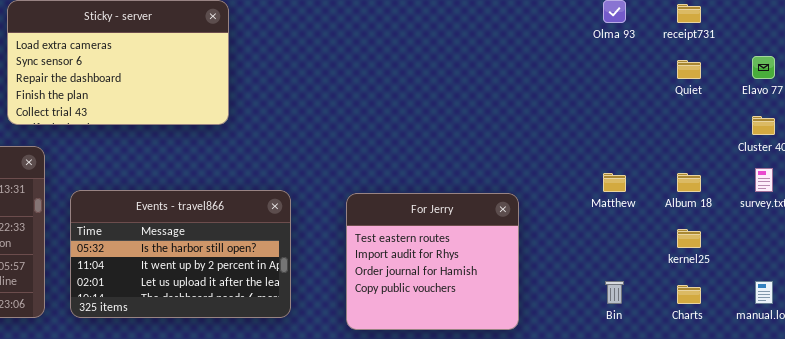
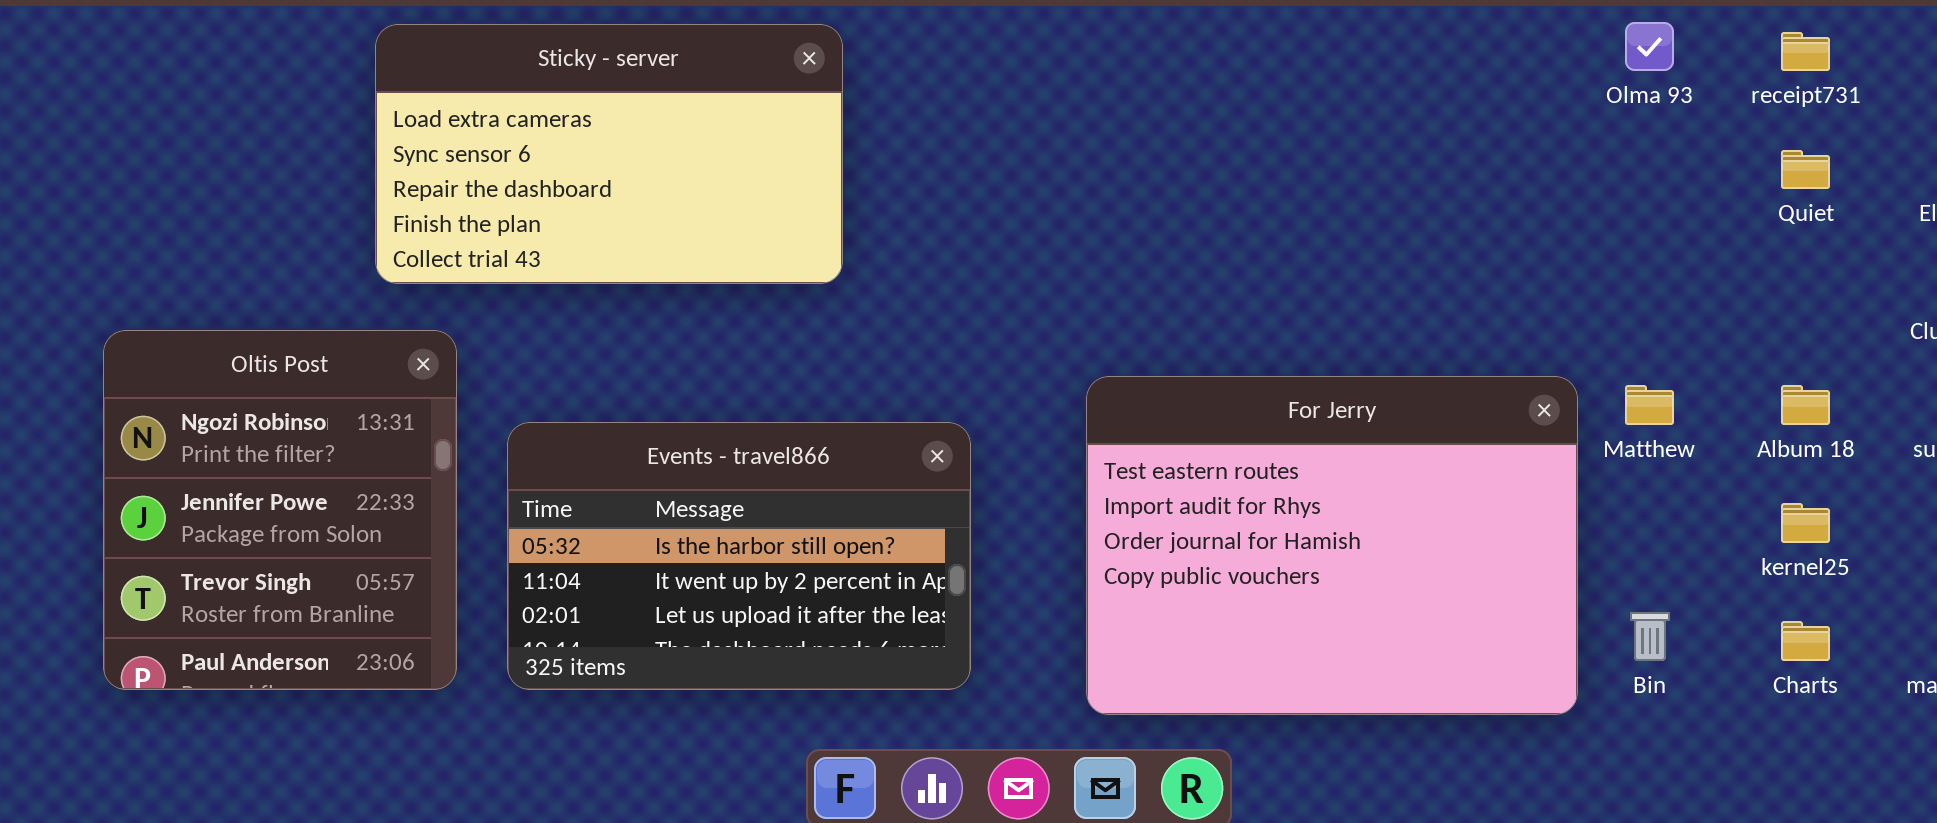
For Jerry: [346,193,519,330] -> [1086,376,1578,715], resized

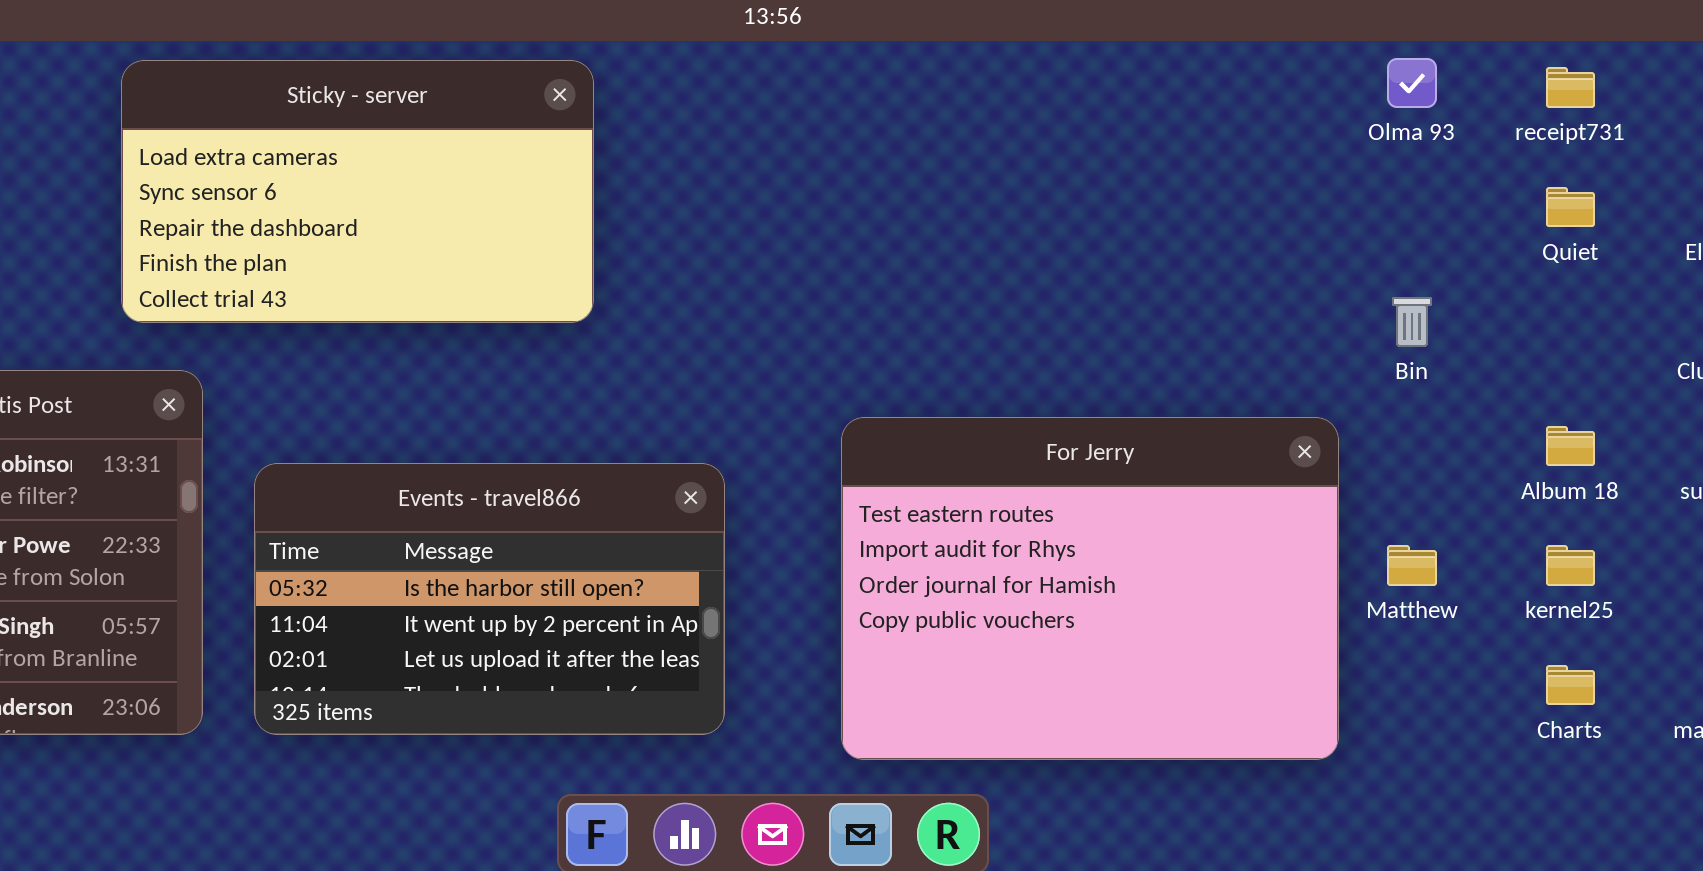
Matthew: [1625,385,1674,425] -> [1387,545,1437,586], moved
Bin: [1630,612,1670,661] -> [1392,297,1432,347], moved

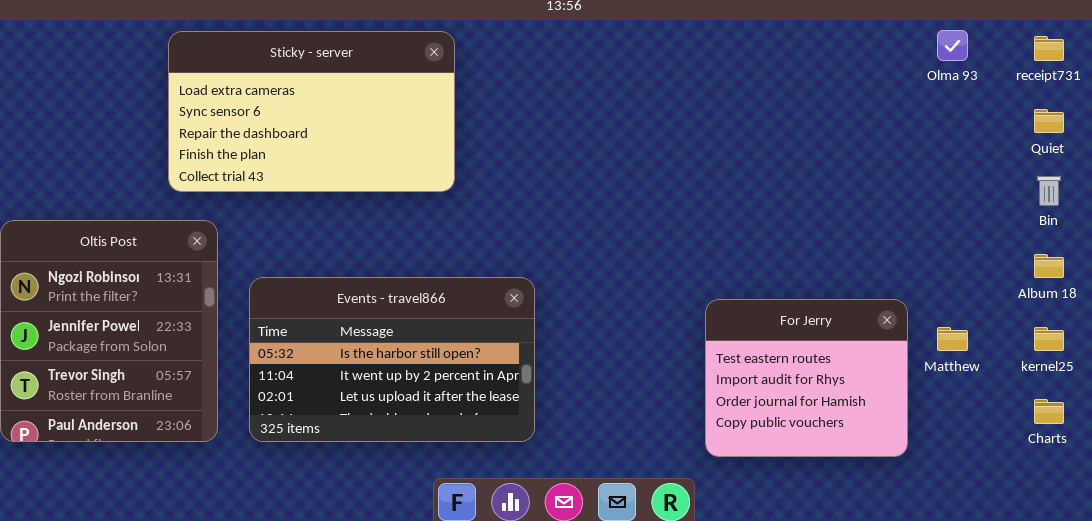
Bin: [1392,297,1432,347] -> [1037,176,1061,206], moved
For Jerry: [841,417,1339,760] -> [705,299,908,457], resized

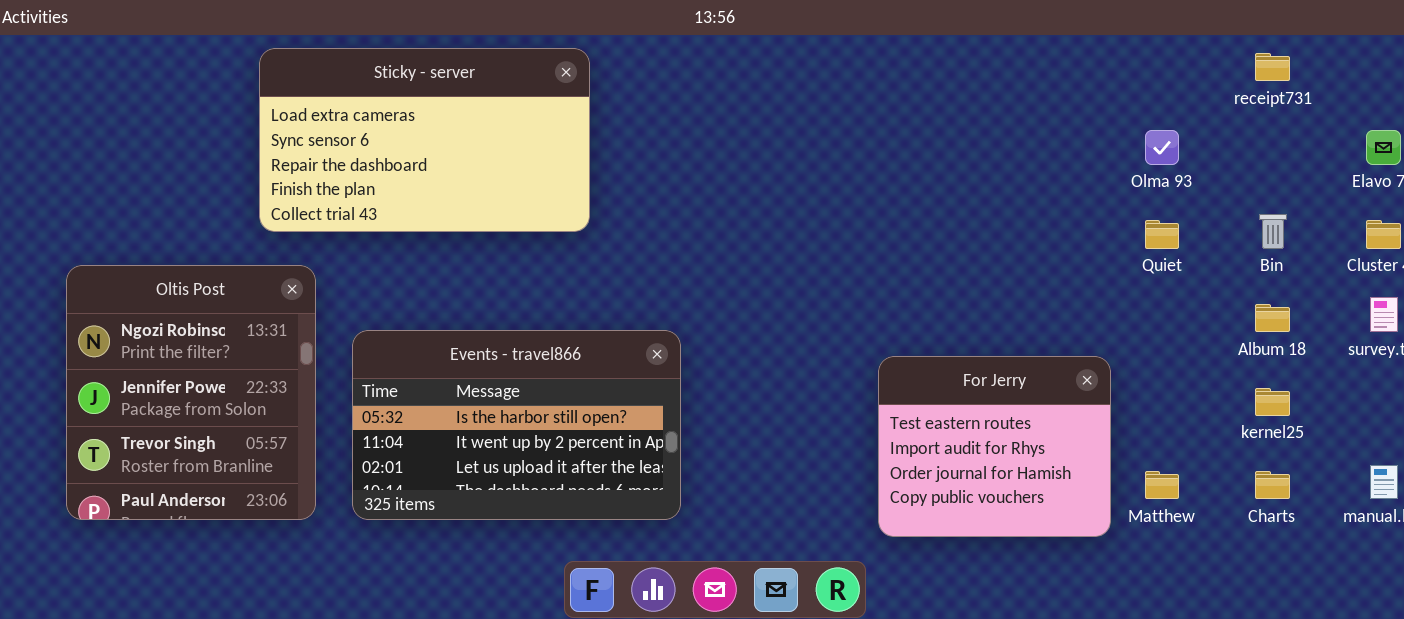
Olma 93: [937,30,968,61] -> [1145,130,1179,165], moved
Quiet: [1034,109,1064,133] -> [1145,220,1179,249], moved
Matthew: [937,327,968,351] -> [1145,471,1179,499], moved

